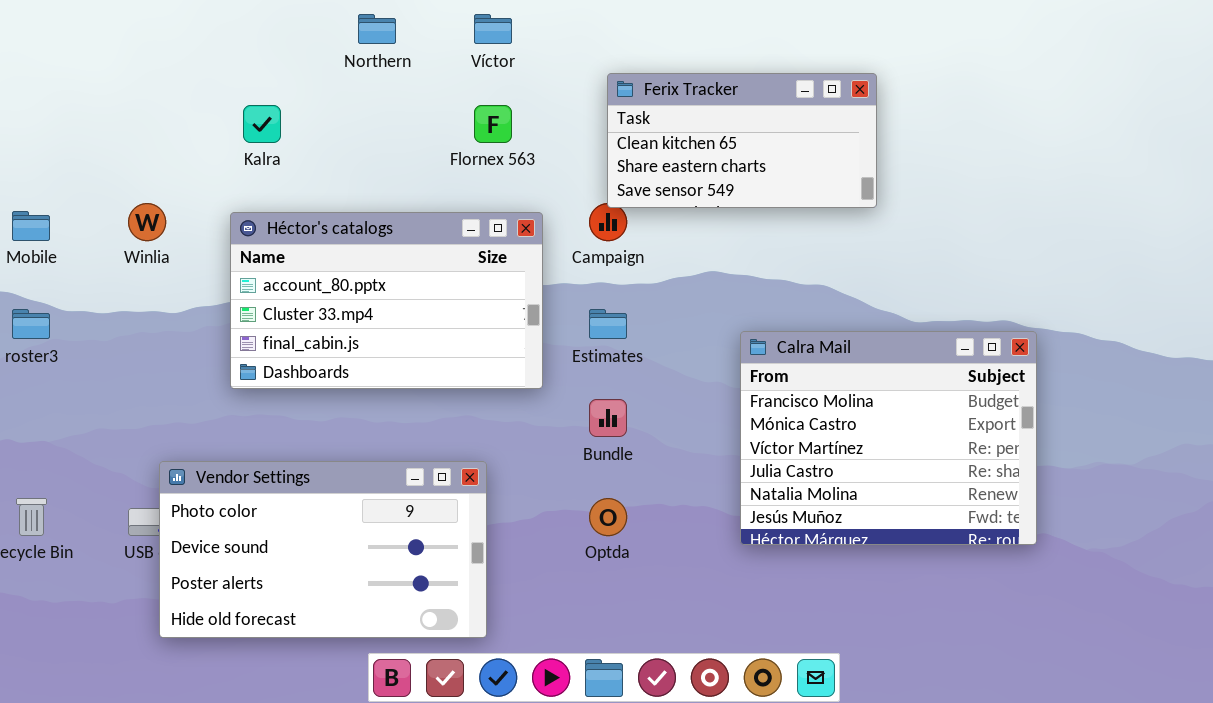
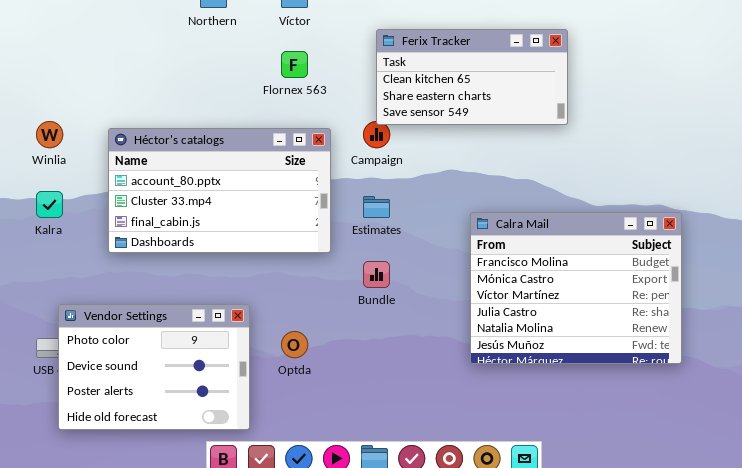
Kalra: [243,105,281,143] -> [36,191,63,218], moved
Vendor Settings: [159,461,487,638] -> [58,304,250,430], resized
Optda: [589,498,627,536] -> [281,331,308,358], moved

